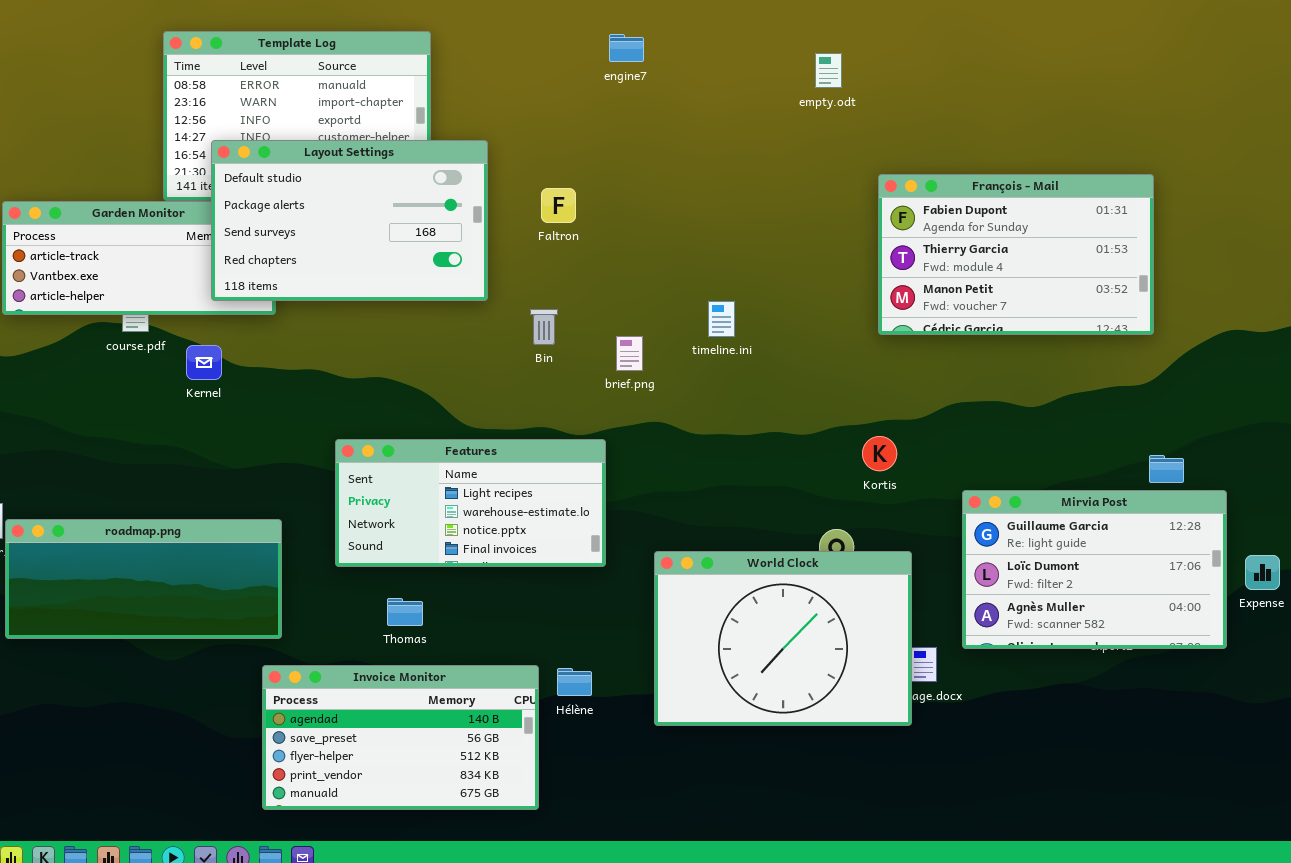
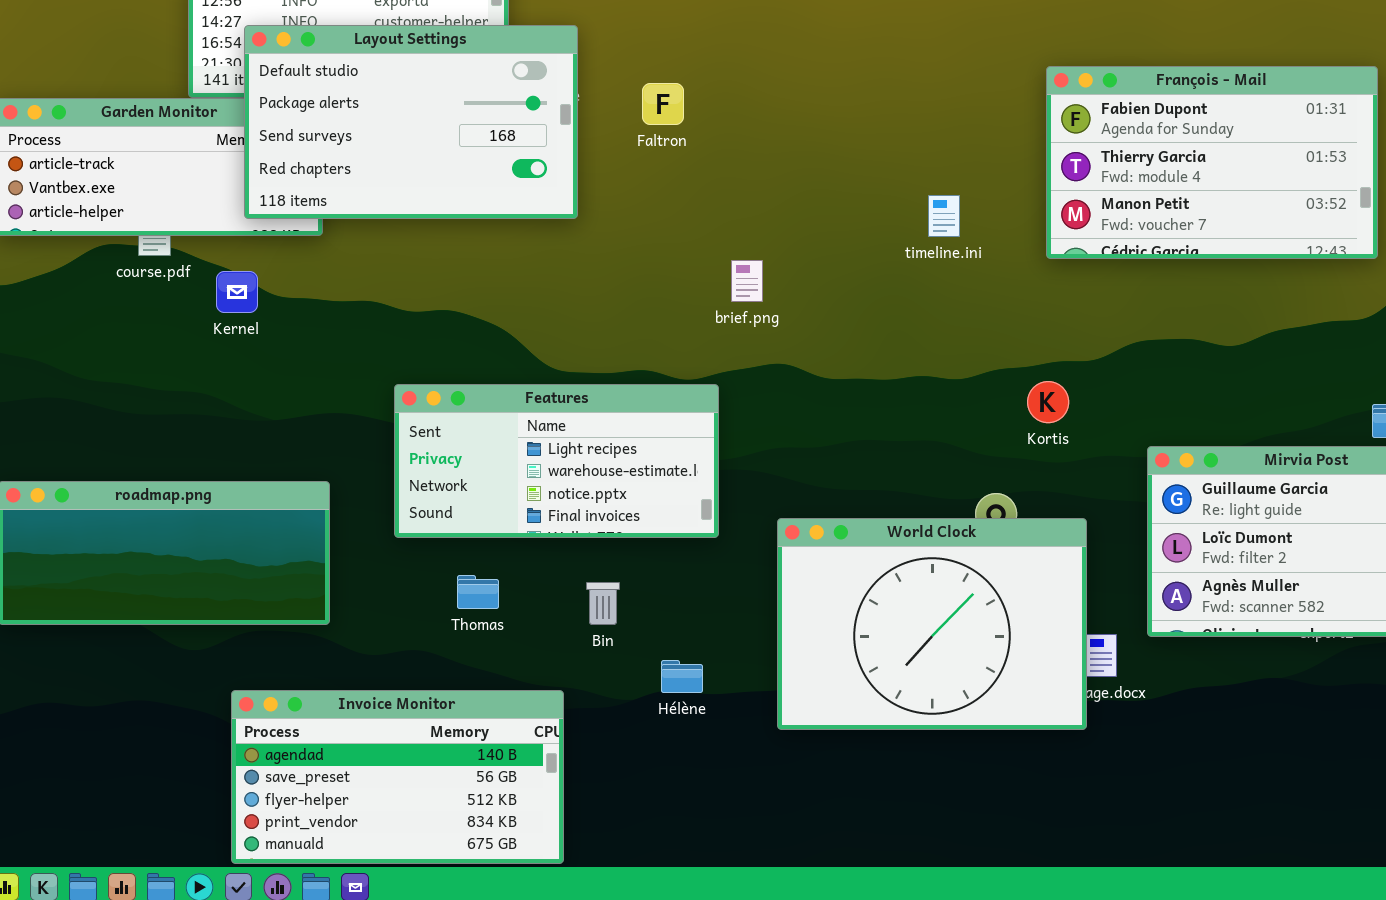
timeline.ini: [708,301,735,337] -> [928,195,960,237], moved
Bin: [530,309,558,345] -> [586,582,620,625], moved
Invoice Monitor: [262,665,539,810] -> [231,690,564,864], moved

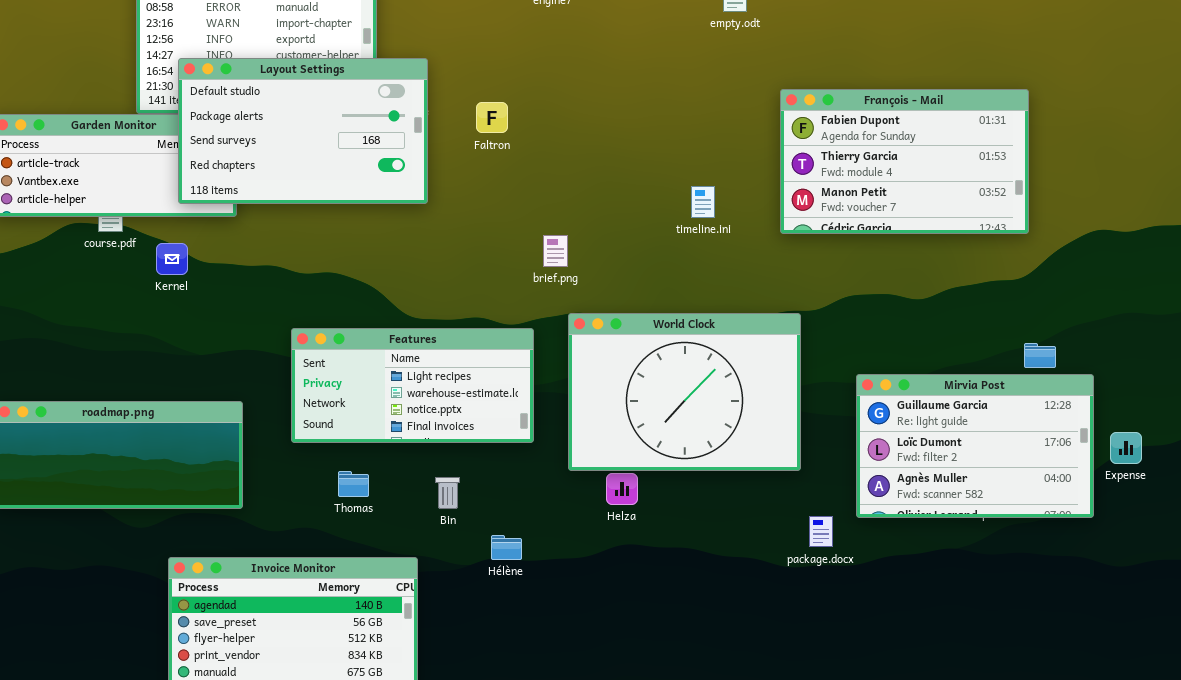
World Clock: [777,518,1087,730] -> [568,313,801,471], moved

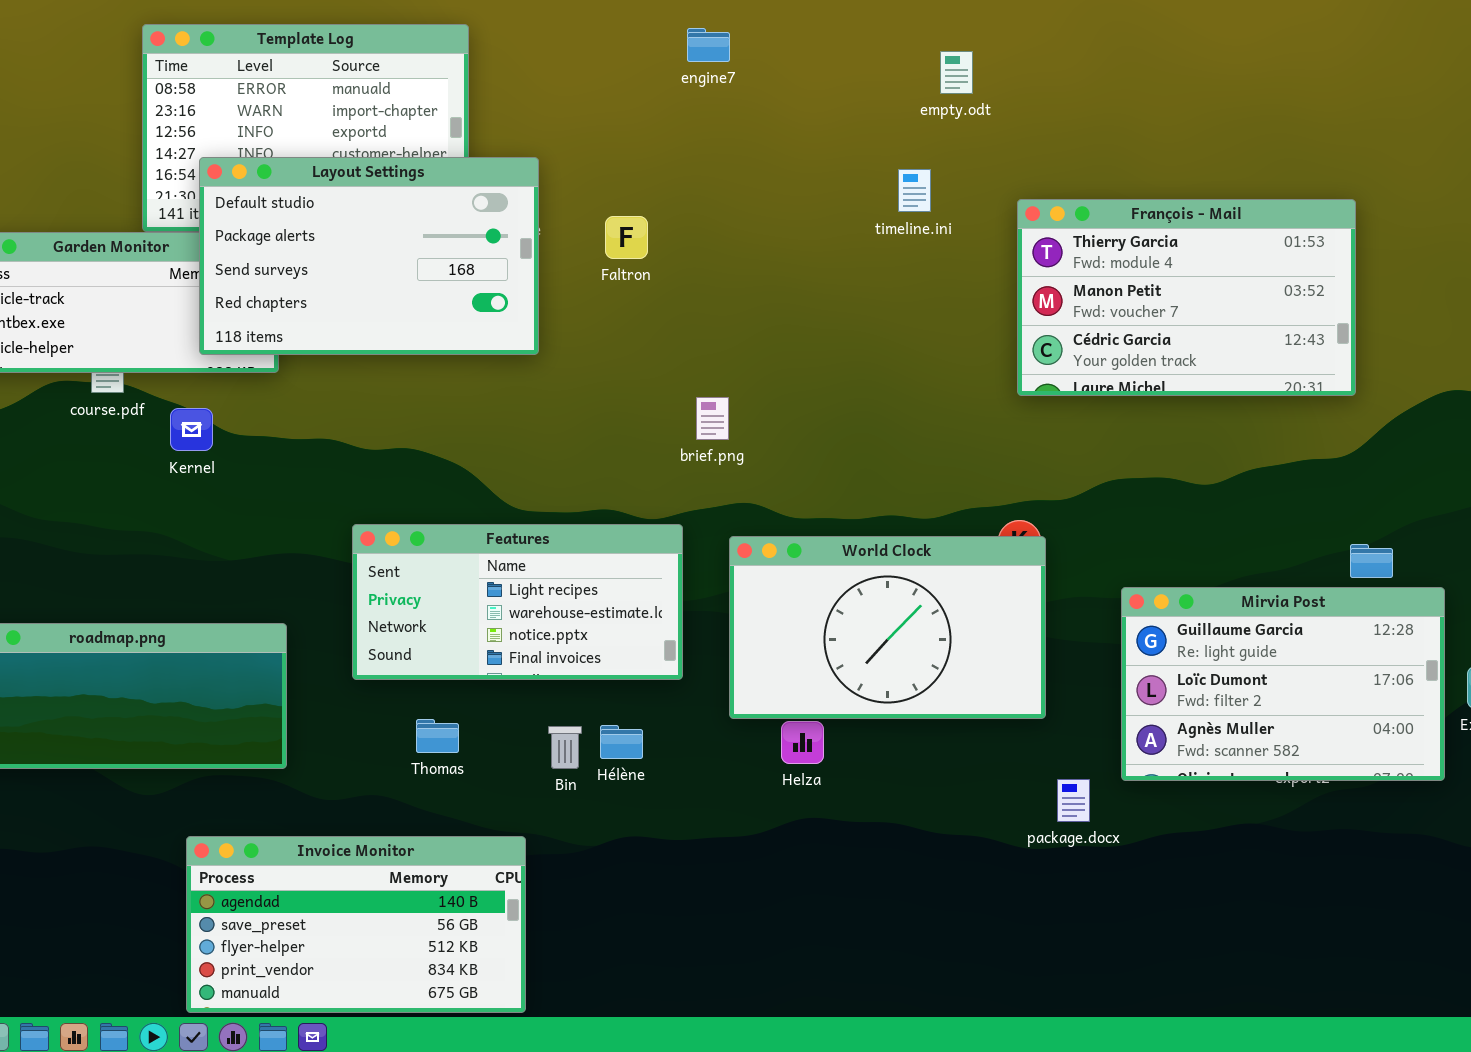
François - Mail: [780,89,1029,234] -> [1017,199,1356,396], scrolled down 1 row
timeline.ini: [691,186,715,218] -> [898,169,931,212], moved
World Clock: [568,313,801,471] -> [729,536,1046,719], resized
Hélène: [491,535,522,560] -> [600,725,643,759], moved

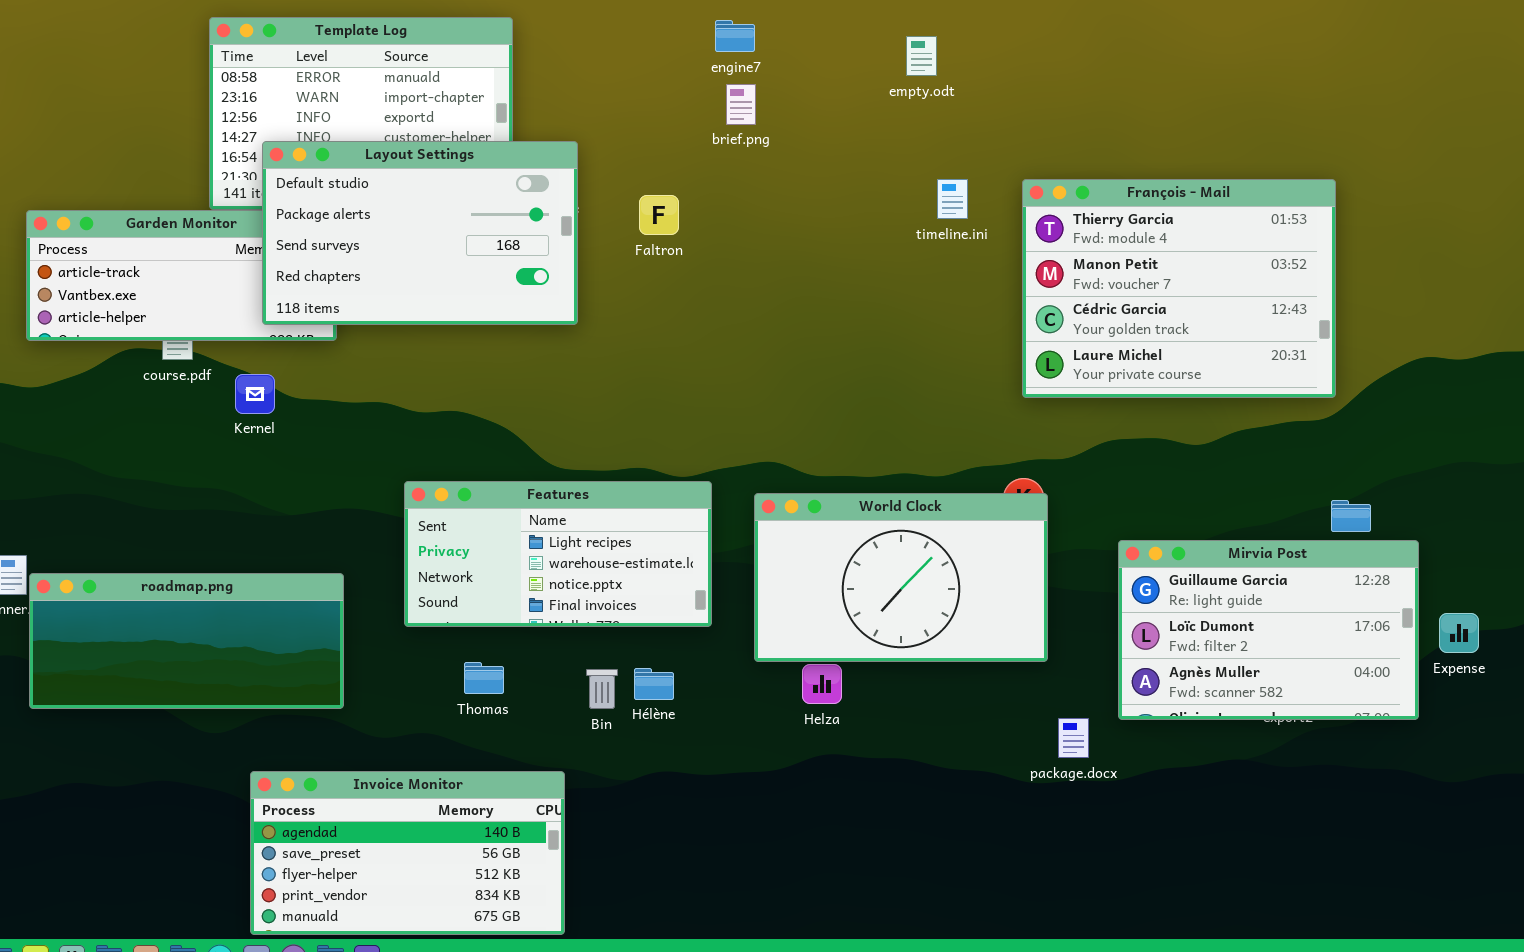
empty.odt: [940,51,973,94] -> [906,36,937,76], moved
timeline.ini: [898,169,931,212] -> [937,179,968,219], moved
François - Mail: [1017,199,1356,396] -> [1022,179,1336,398], resized
brief.png: [696,397,729,440] -> [726,84,756,125], moved

